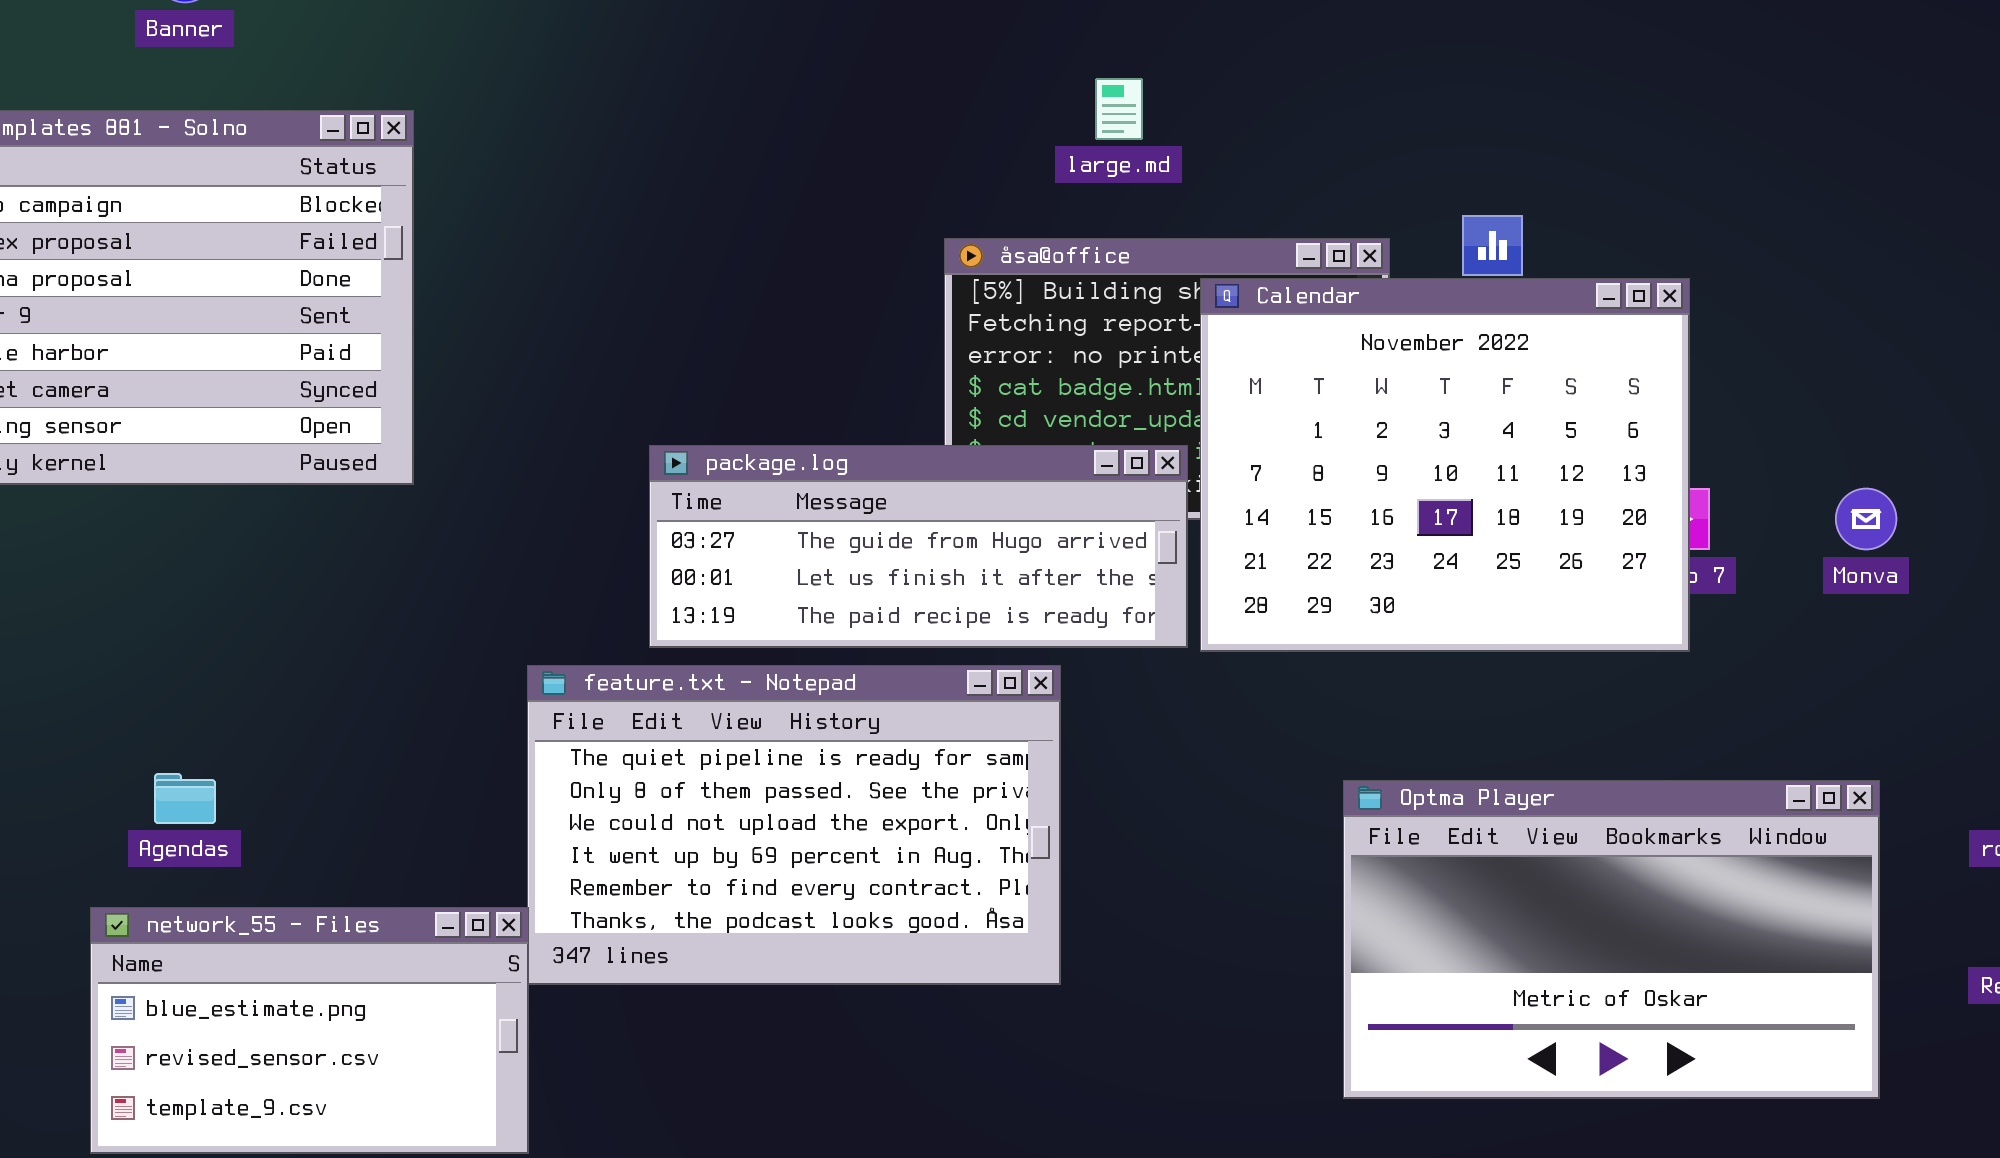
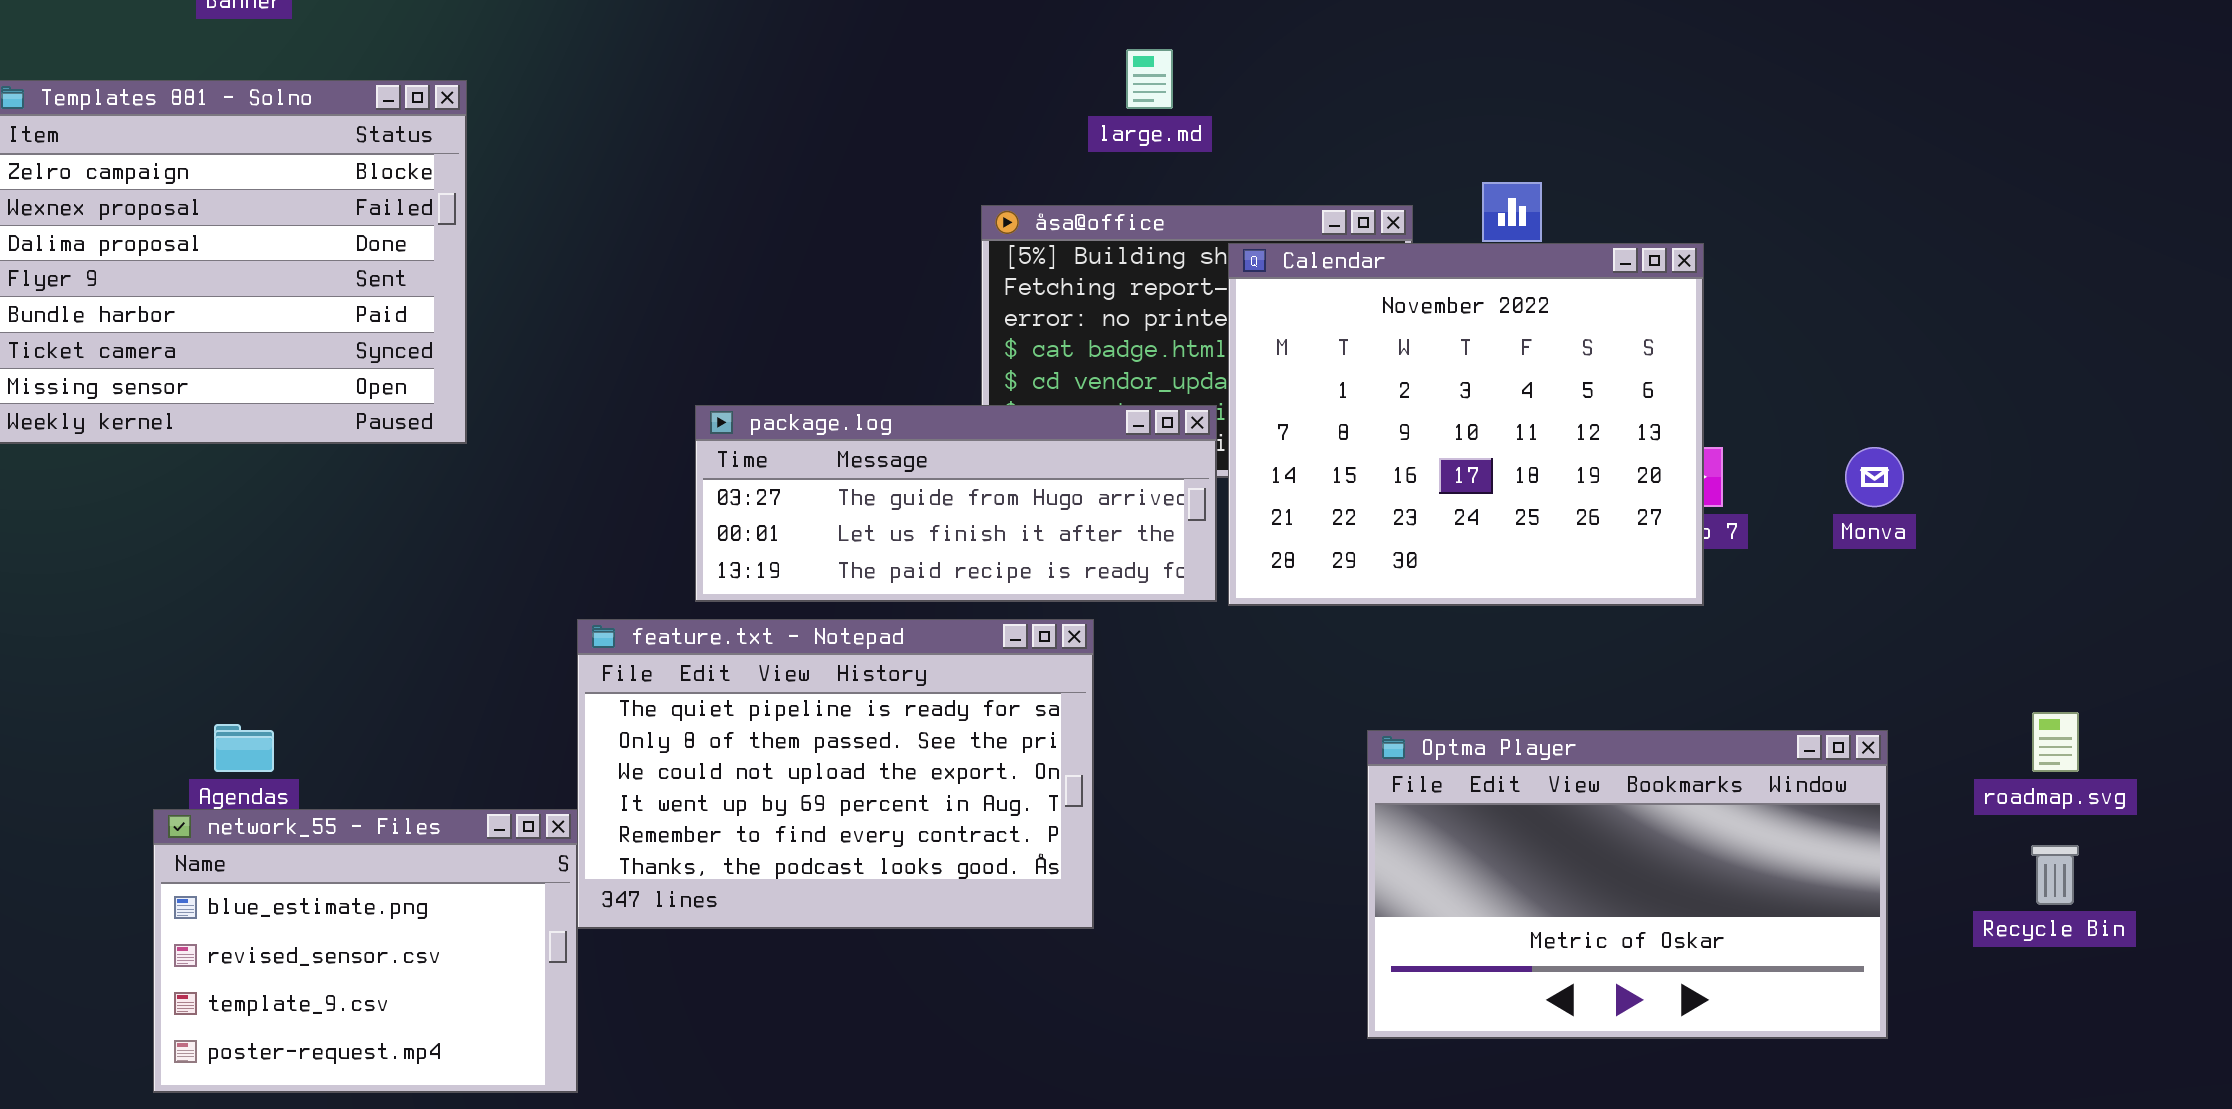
network_55 - Files: [90,907,529,1154] -> [153,809,578,1093], resized

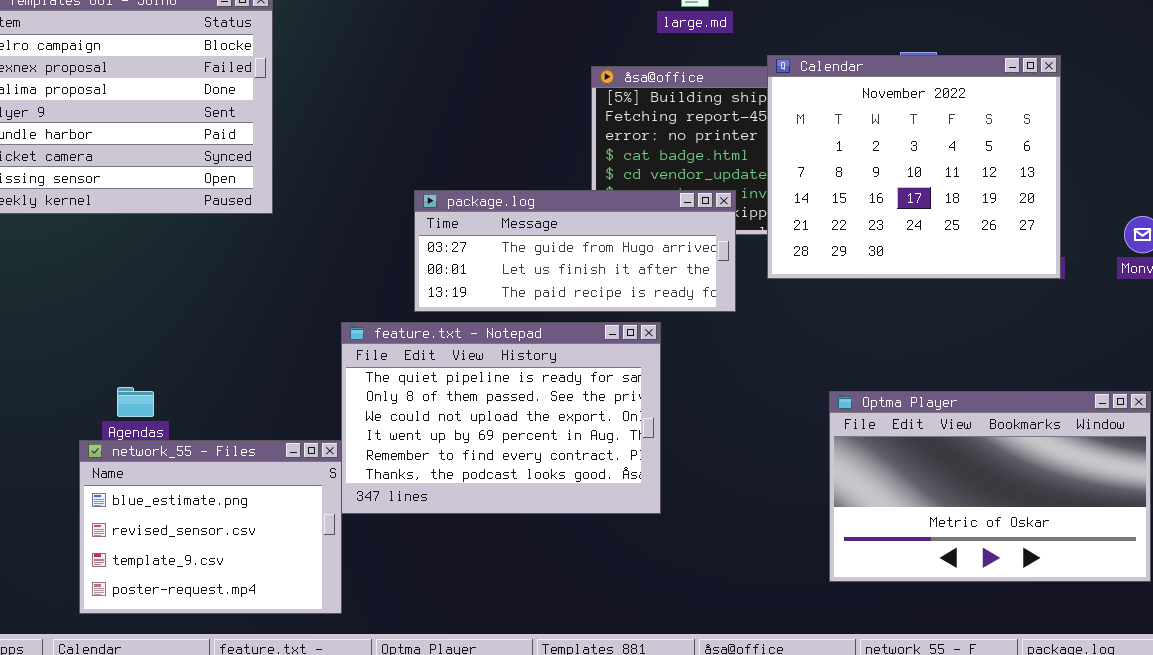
Calendar: [1228,243,1704,606] -> [767,55,1061,279], moved

